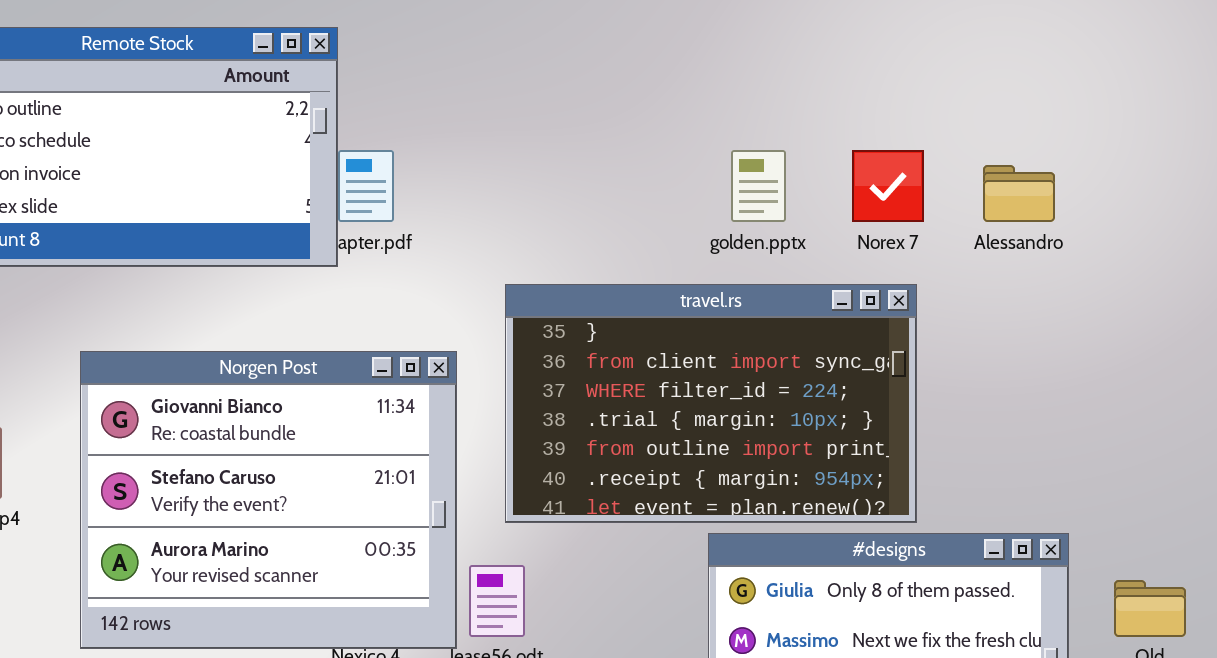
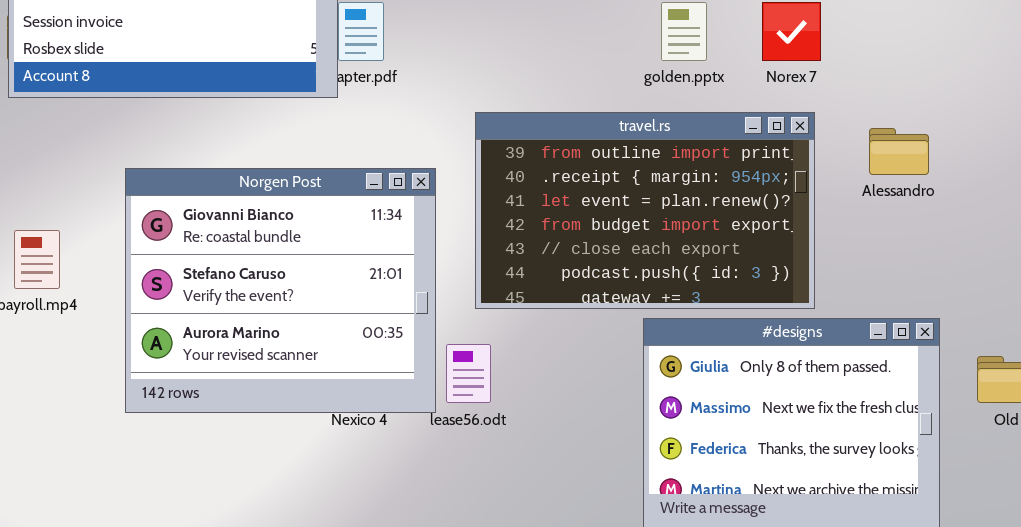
Alessandro: [983,165,1055,222] -> [869,128,929,175], moved
travel.rs: [505,284,917,523] -> [475,112,815,309], scrolled down 4 rows

